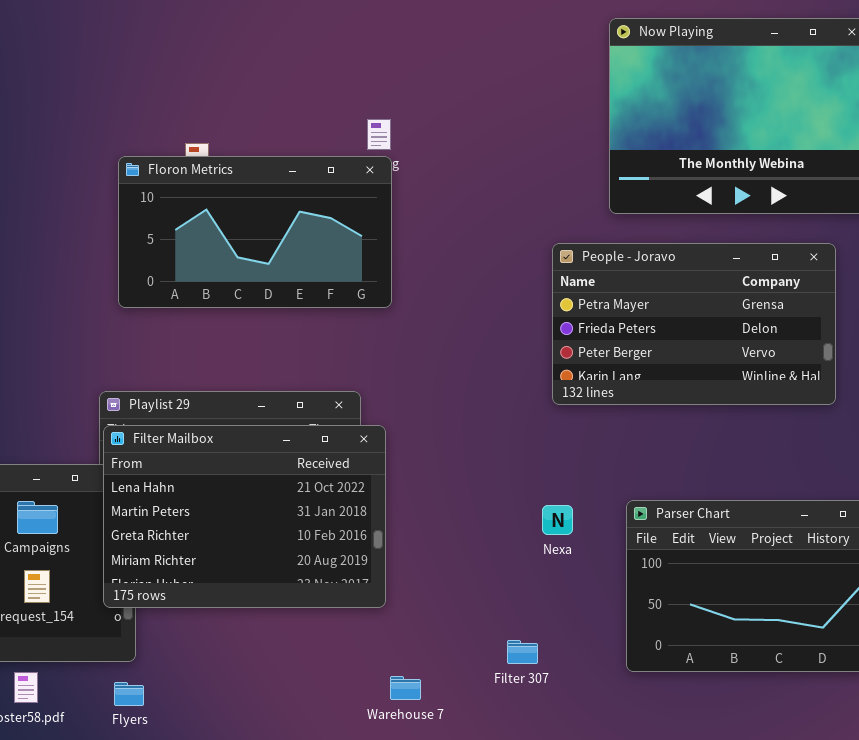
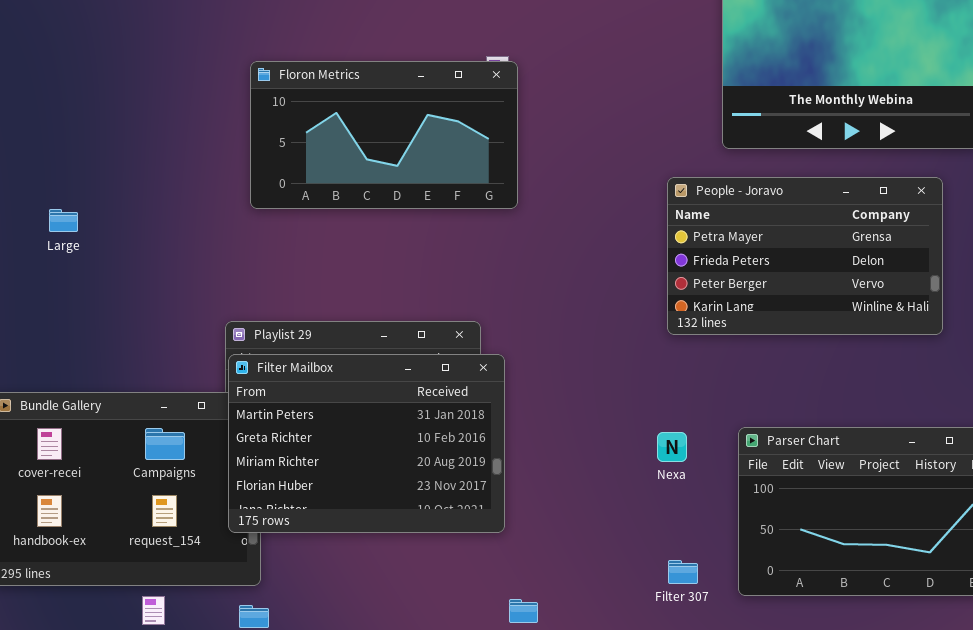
Floron Metrics: [118,156,392,308] -> [250,61,518,209], moved
Filter Mailbox: [103,425,386,608] -> [228,354,505,533], scrolled down 1 row
Filter 307: [507,640,538,664] -> [668,560,698,584], moved

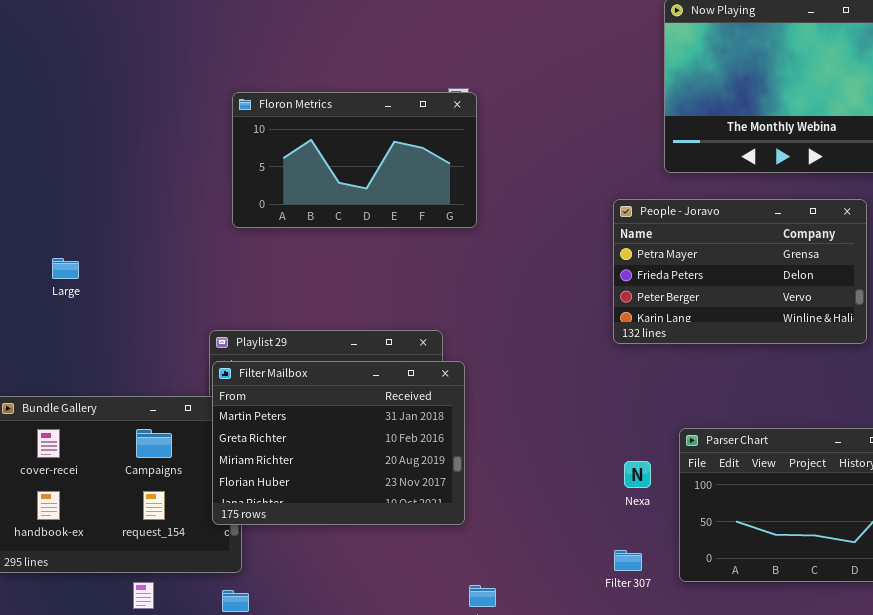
Large: [49,209,78,232] -> [52,258,79,279], moved
Nexa: [657,432,687,462] -> [624,461,651,488], moved

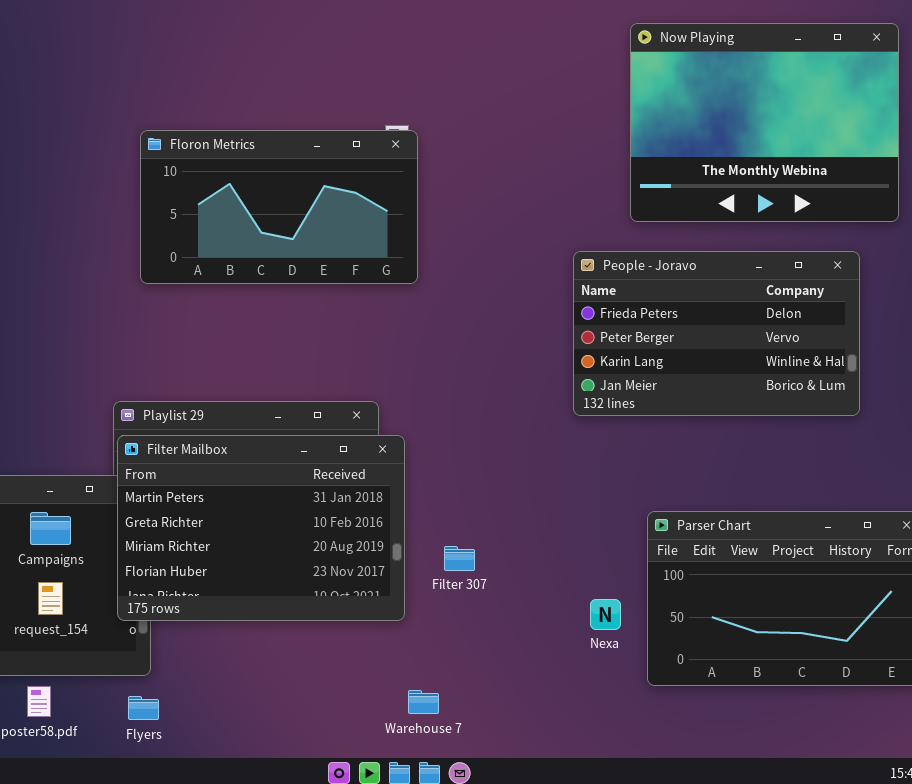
People - Joravo: [613,199,867,344] -> [573,251,860,416], scrolled down 1 row
Nexa: [624,461,651,488] -> [590,599,621,630], moved
Filter 307: [614,550,642,571] -> [444,546,475,571], moved

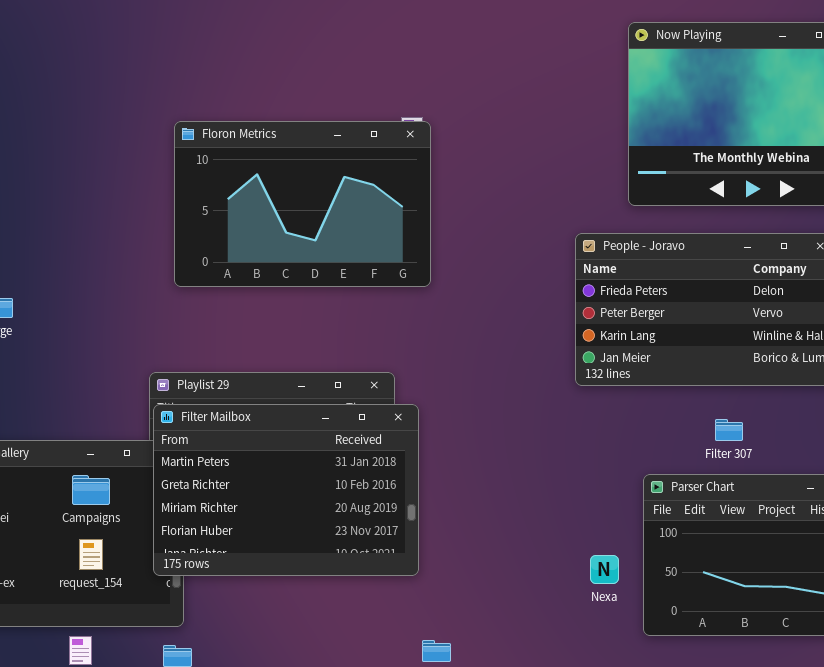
Floron Metrics: [140,130,418,284] -> [174,121,431,287], resized
Filter 307: [444,546,475,571] -> [715,419,743,441], moved

